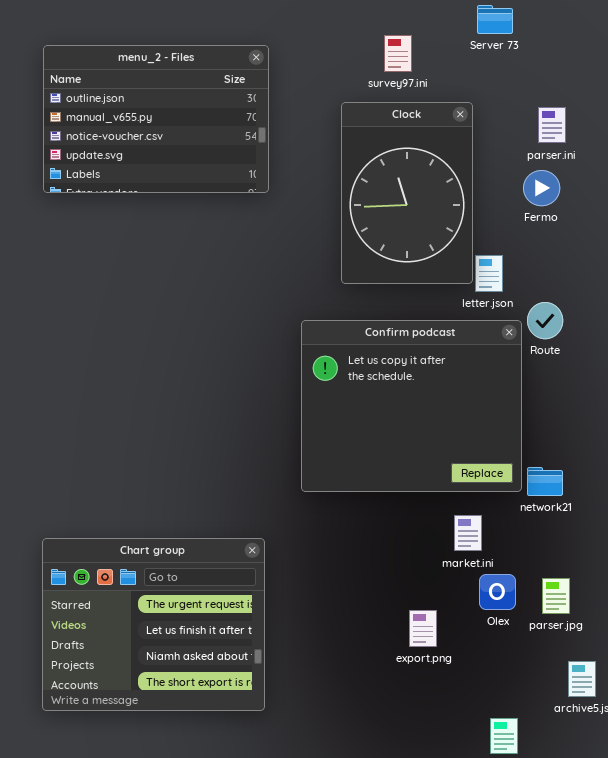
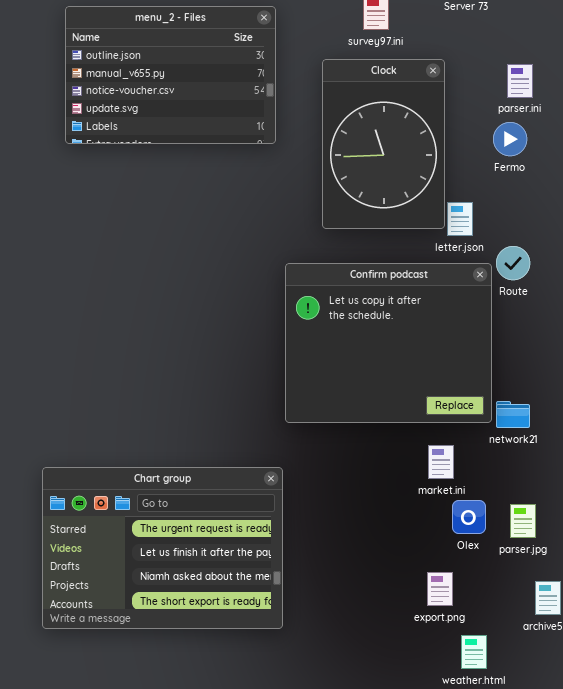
menu_2 - Files: [43,45,269,193] -> [65,6,276,144], moved
Chart group: [42,538,265,711] -> [42,467,283,629], resized
export.png: [409,610,437,647] -> [427,572,453,606], moved

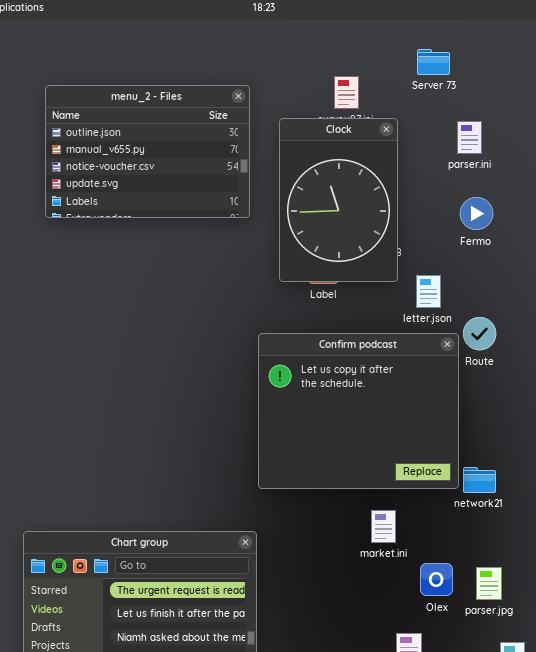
Clock: [322,59,445,229] -> [279,118,398,282], moved
parser.ini: [507,64,533,98] -> [457,121,482,154], moved
market.ini: [428,445,454,479] -> [371,510,396,543], moved

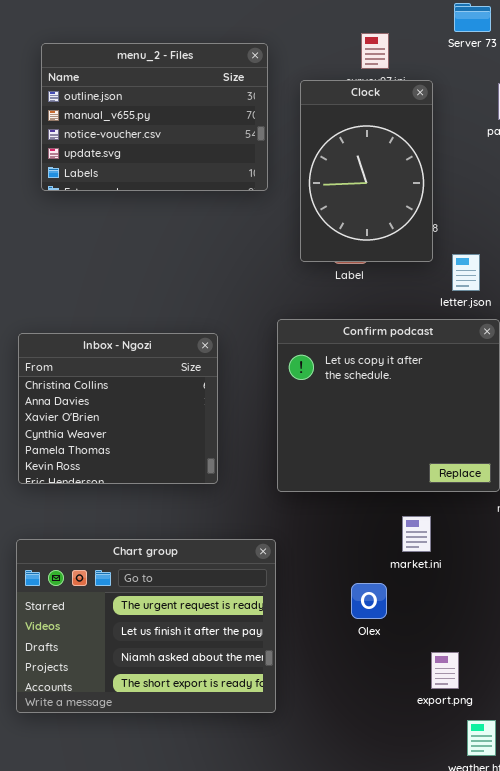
Inbox - Ngozi: none -> [18,333,218,484], opened
Olex: [420,563,453,596] -> [351,583,387,619], moved

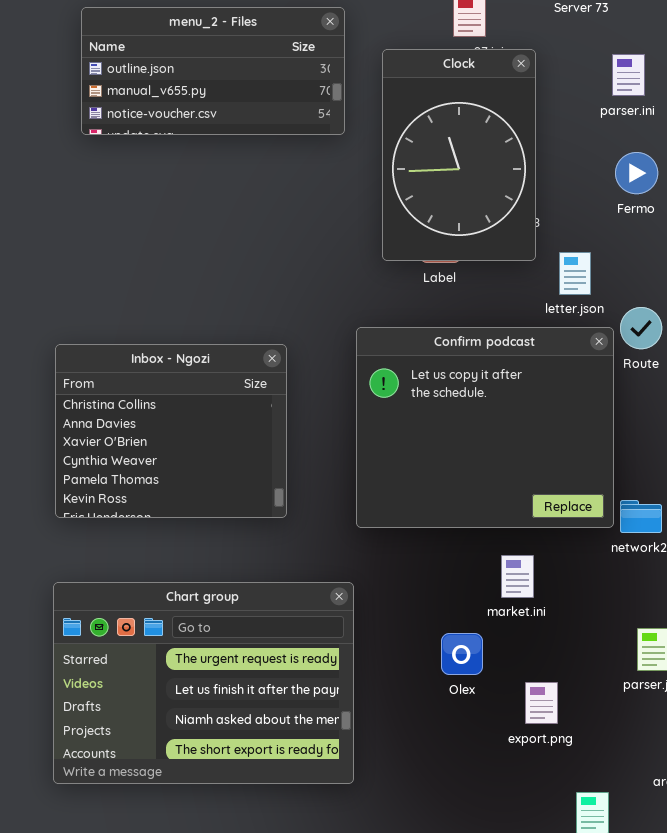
menu_2 - Files: [41,43,268,191] -> [81,7,345,135], resized
export.png: [431,652,459,689] -> [525,682,558,724], moved

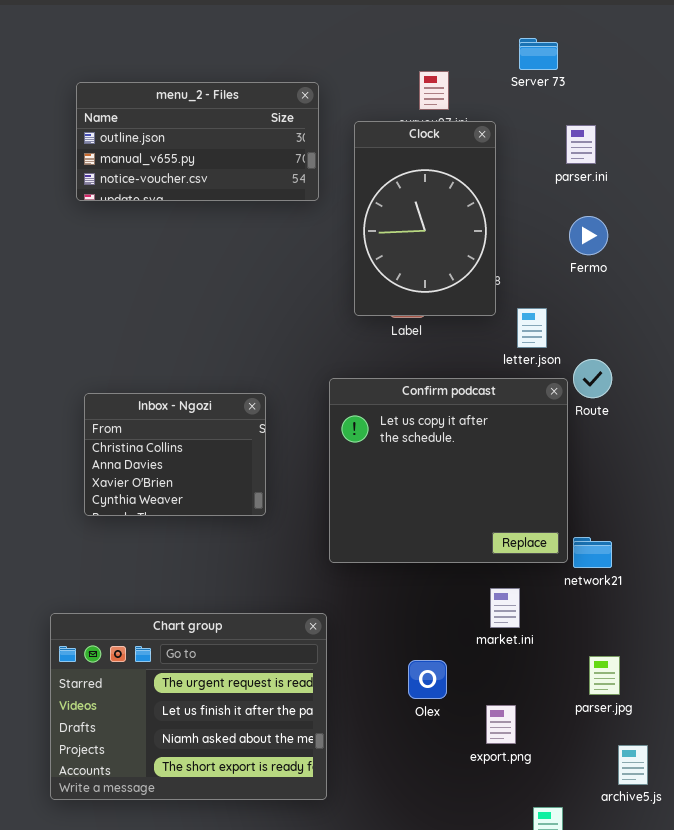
Inbox - Ngozi: [55,344,287,518] -> [84,393,266,516], resized
market.ini: [501,555,534,598] -> [490,588,520,628], moved

